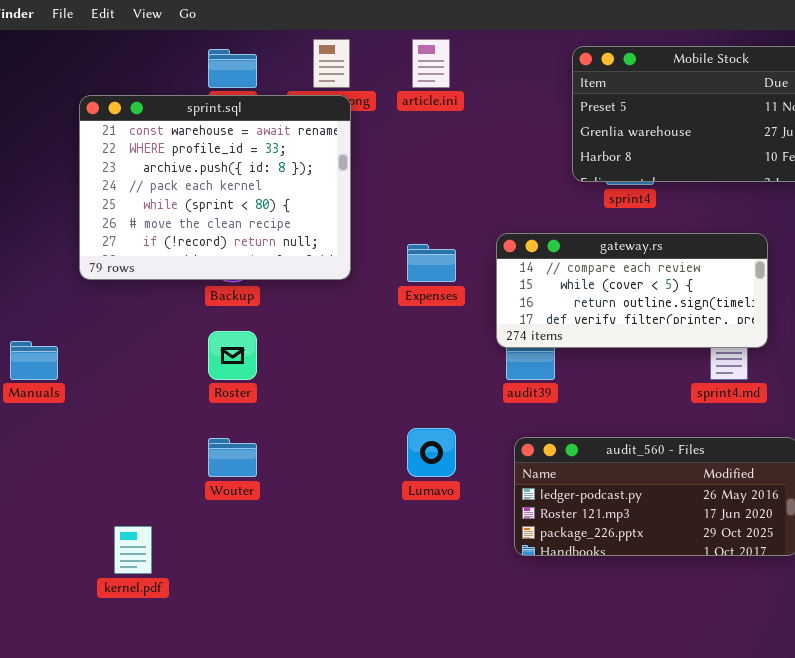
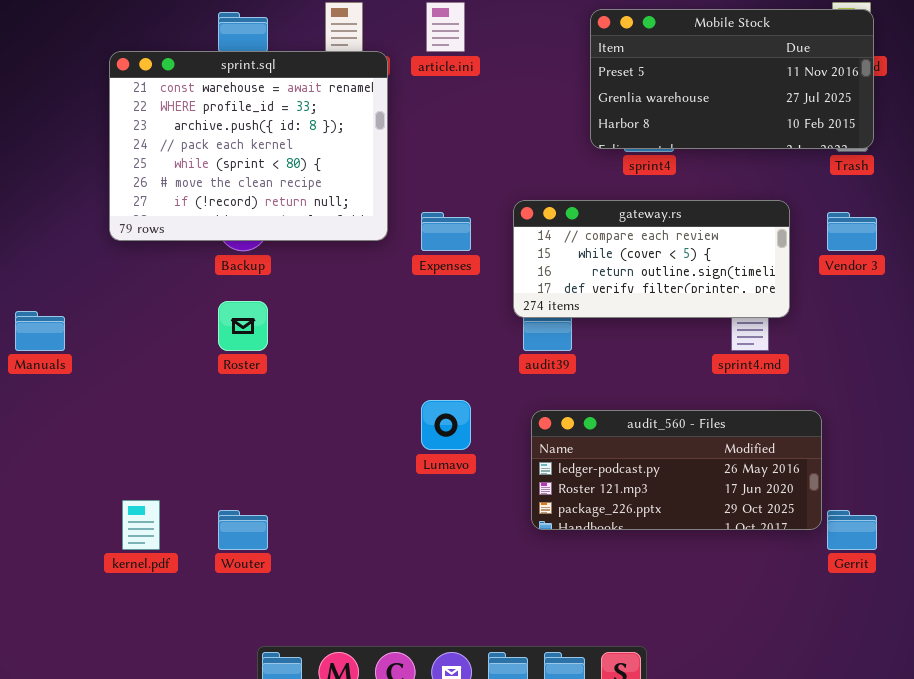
sprint.sql: [79,95,351,280] -> [109,51,388,241], moved
Wouter: [208,438,257,477] -> [218,510,268,550], moved

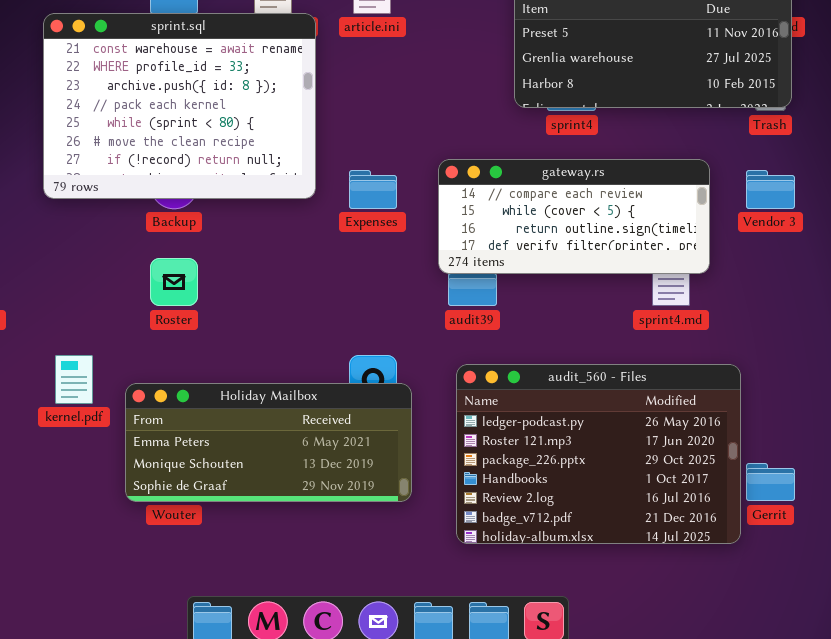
audit_560 - Files: [531,410,822,530] -> [456,364,741,544], resized
Holiday Mailbox: none -> [125,383,412,502], opened
kernel.pdf: [122,500,160,550] -> [55,355,93,404], moved

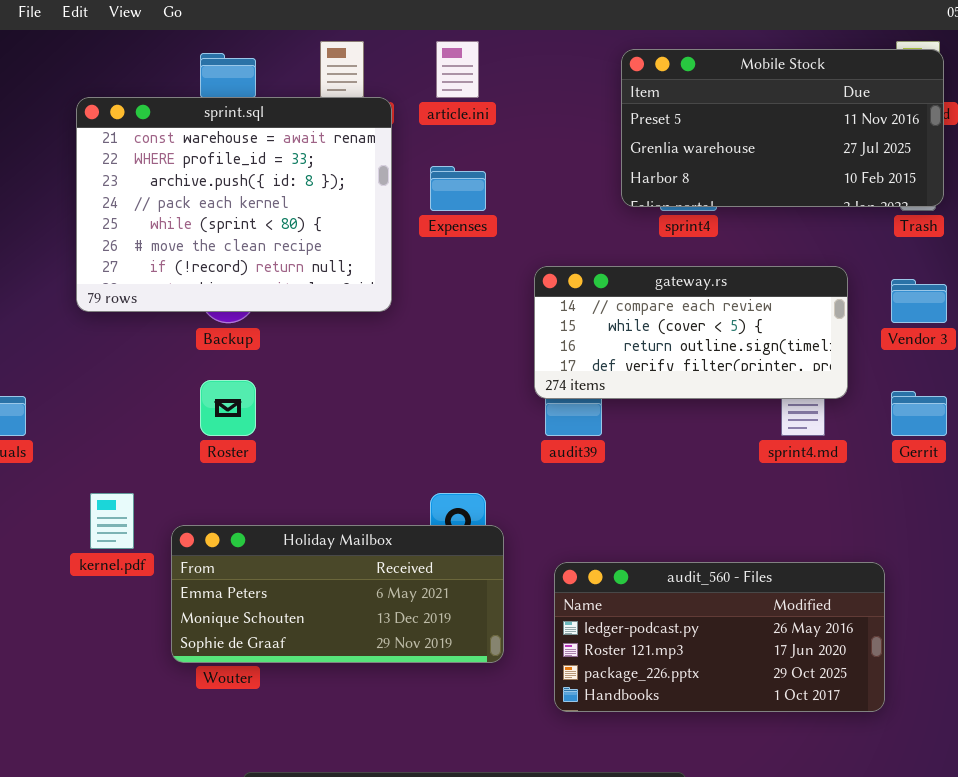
Expenses: [349,170,397,209] -> [430,166,486,211], moved
audit_560 - Files: [456,364,741,544] -> [554,562,885,712], resized
Gerrit: [746,463,795,501] -> [891,391,947,436], moved

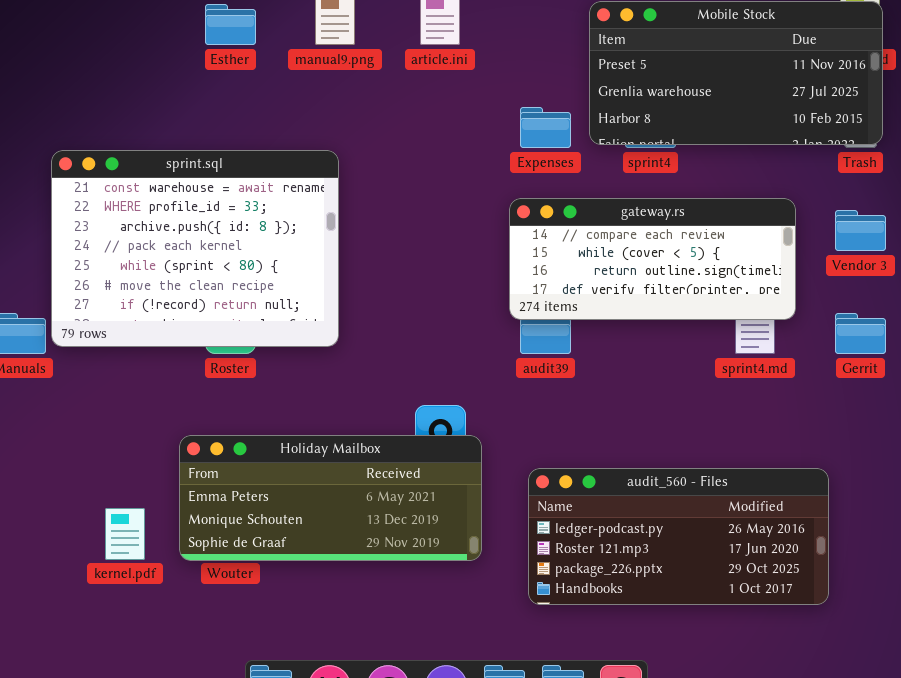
sprint.sql: [76,97,392,312] -> [51,150,339,347], moved
Expenses: [430,166,486,211] -> [520,107,571,148], moved
kernel.pdf: [90,493,134,549] -> [105,508,145,560], moved

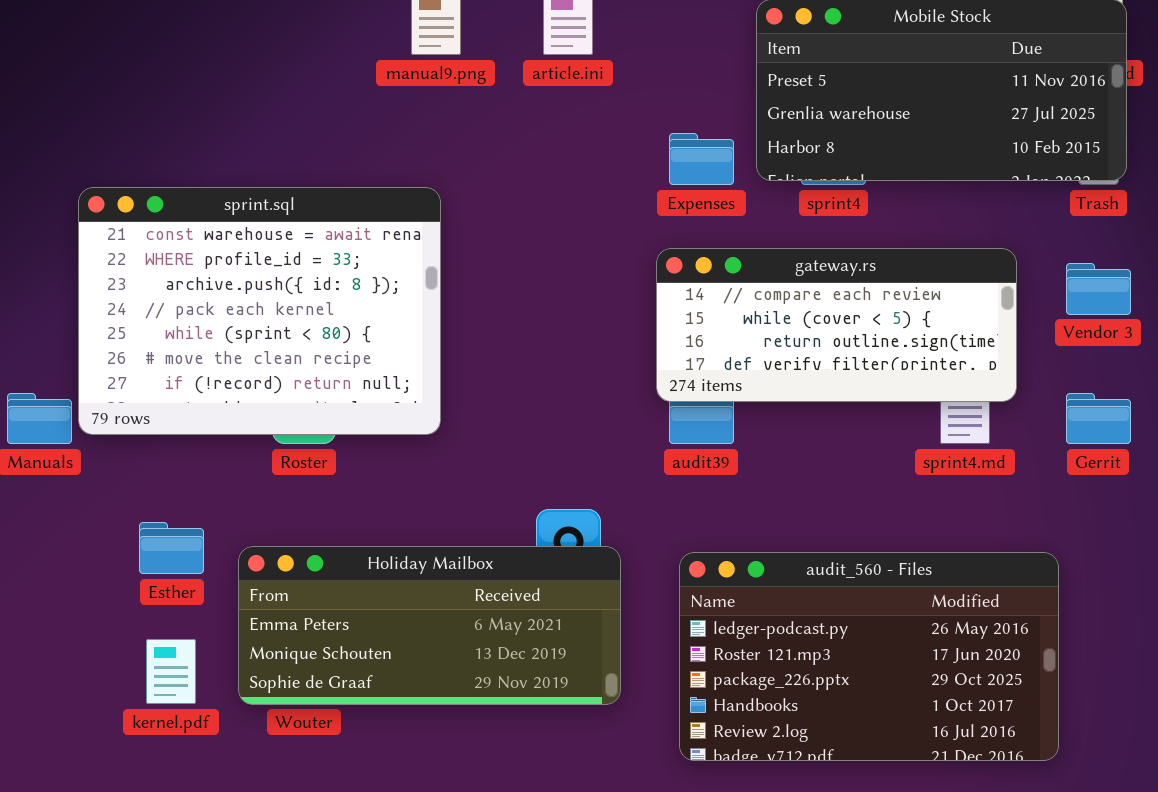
Esther: [205,4,256,45] -> [139,522,204,574], moved
audit_560 - Files: [528,468,829,605] -> [679,552,1059,761], resized

